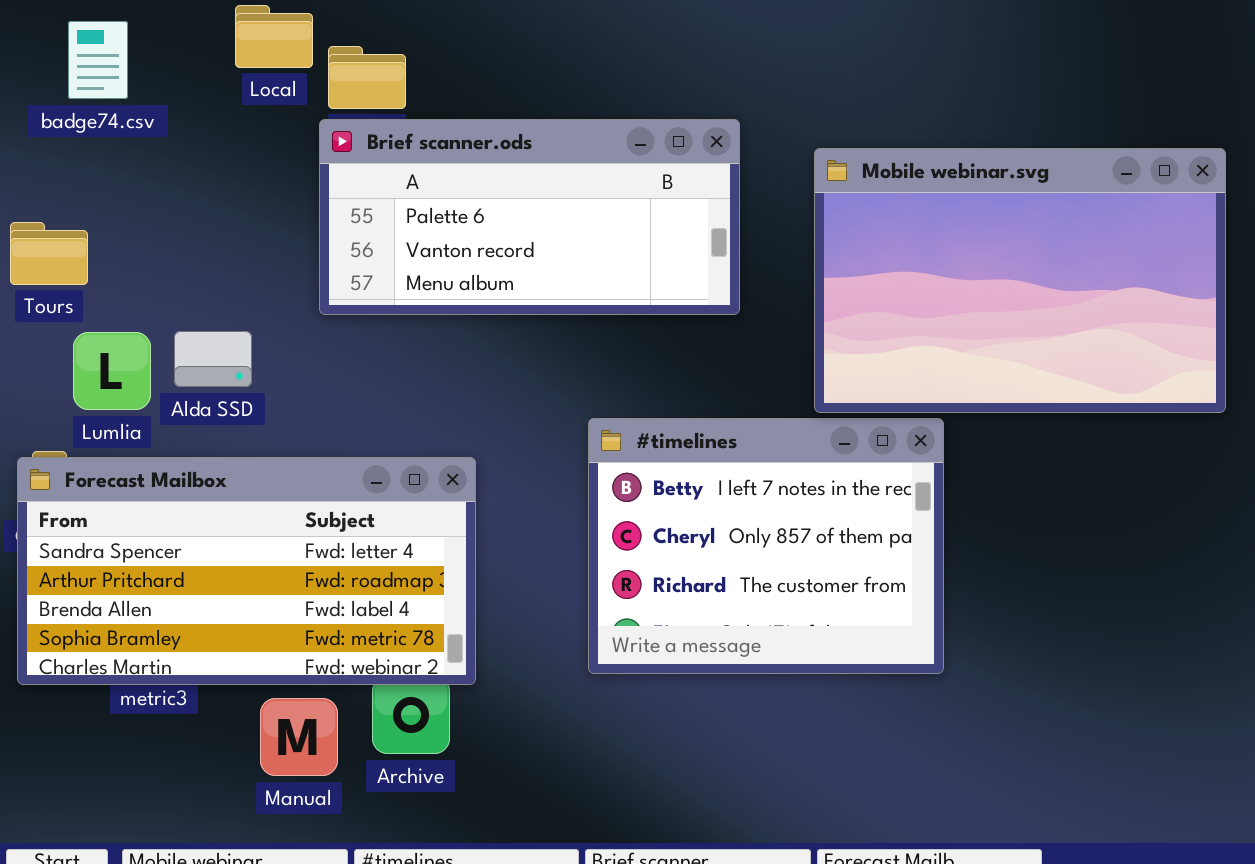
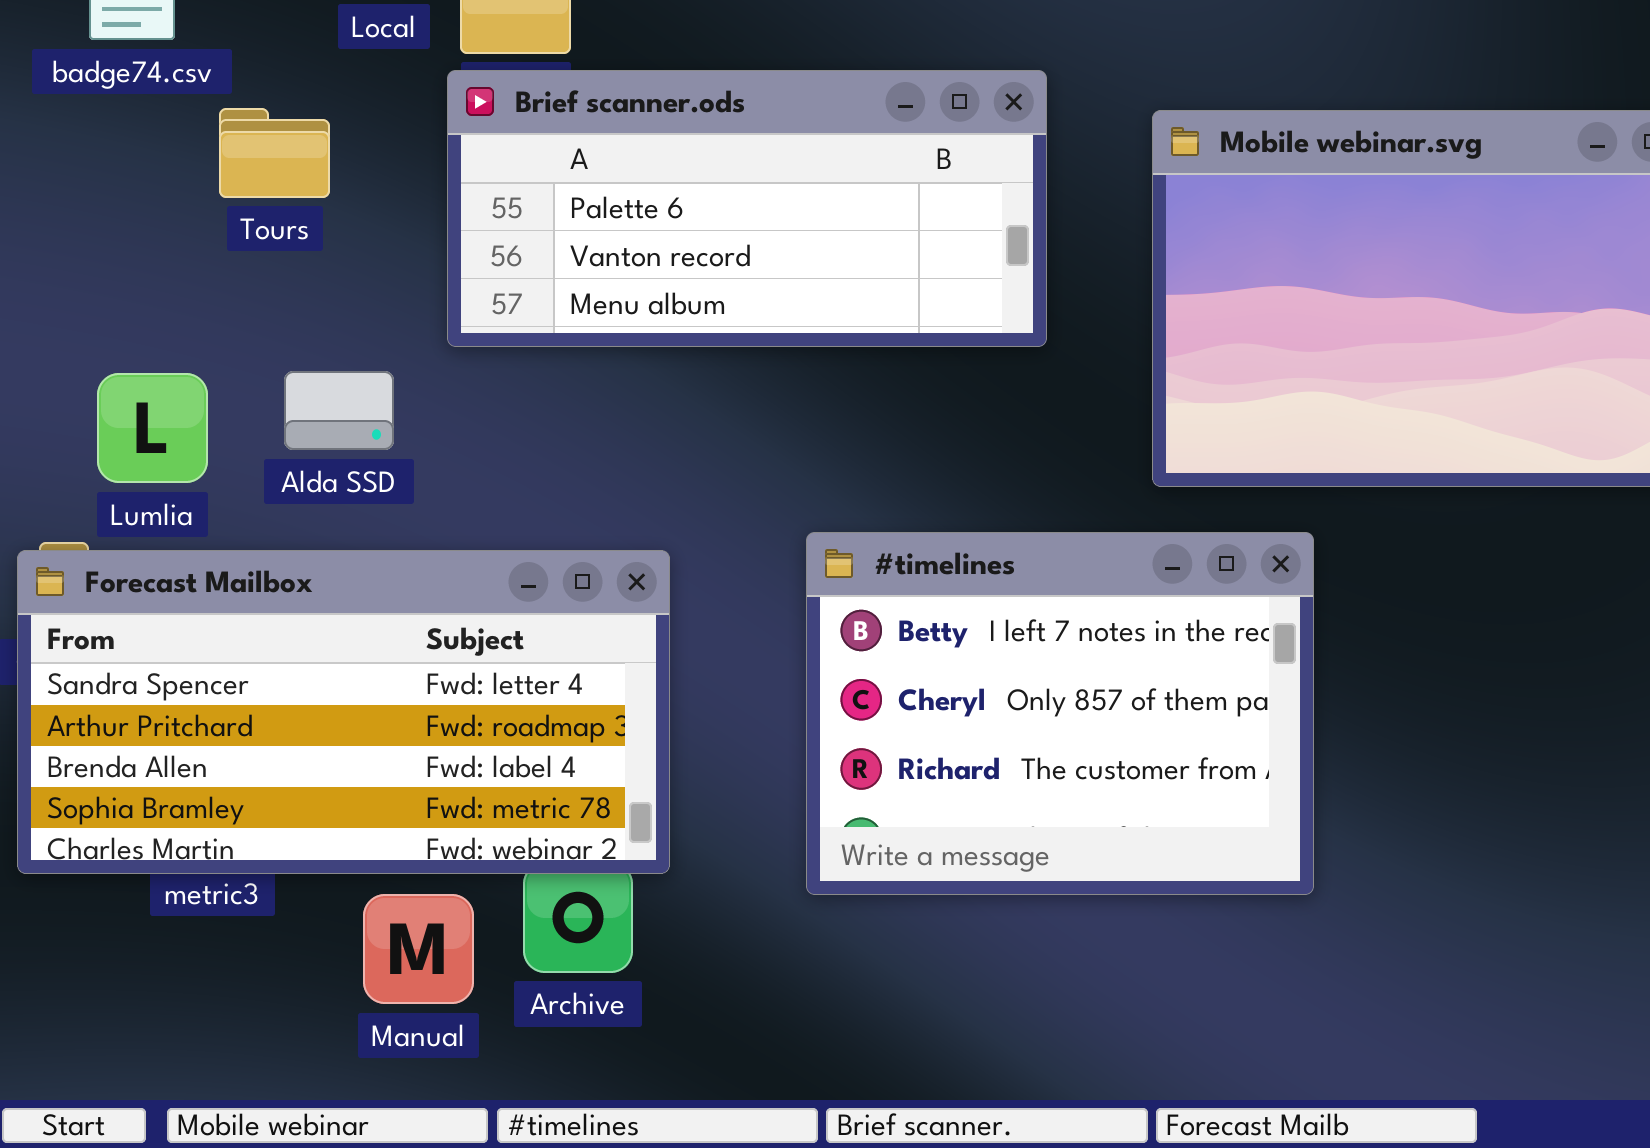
Tours: [10,222,88,285] -> [219,108,330,198], moved
Alda SSD: [174,331,252,387] -> [284,371,394,450], moved
#timelines: [588,418,944,674] -> [806,532,1314,895], moved

